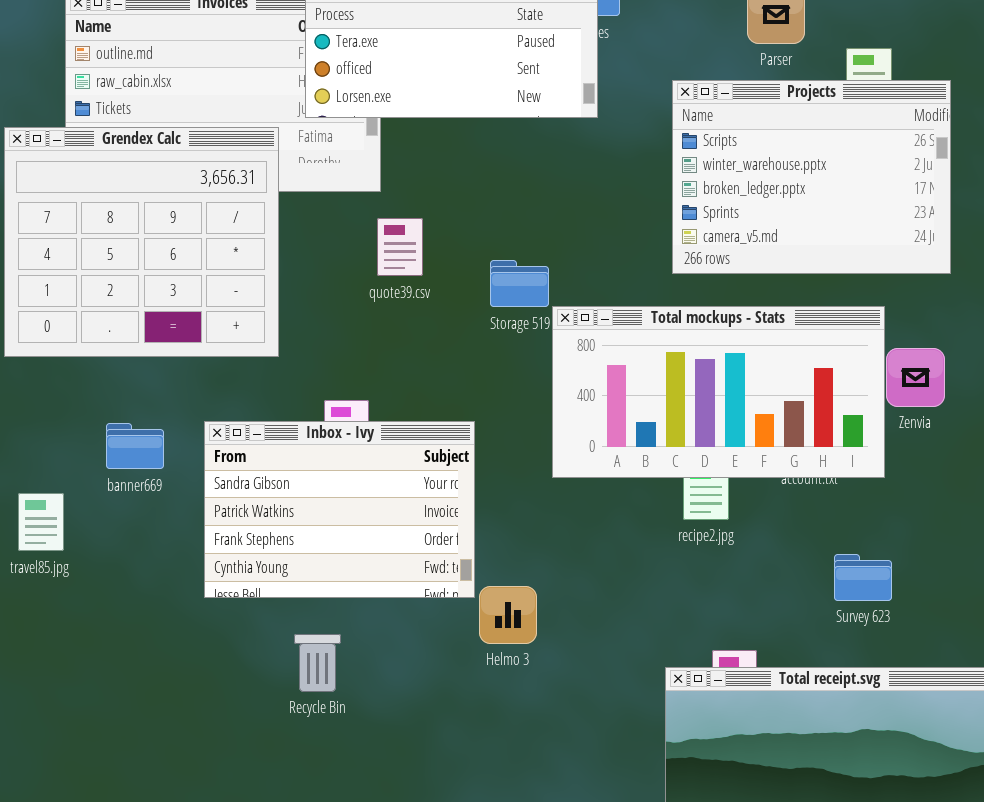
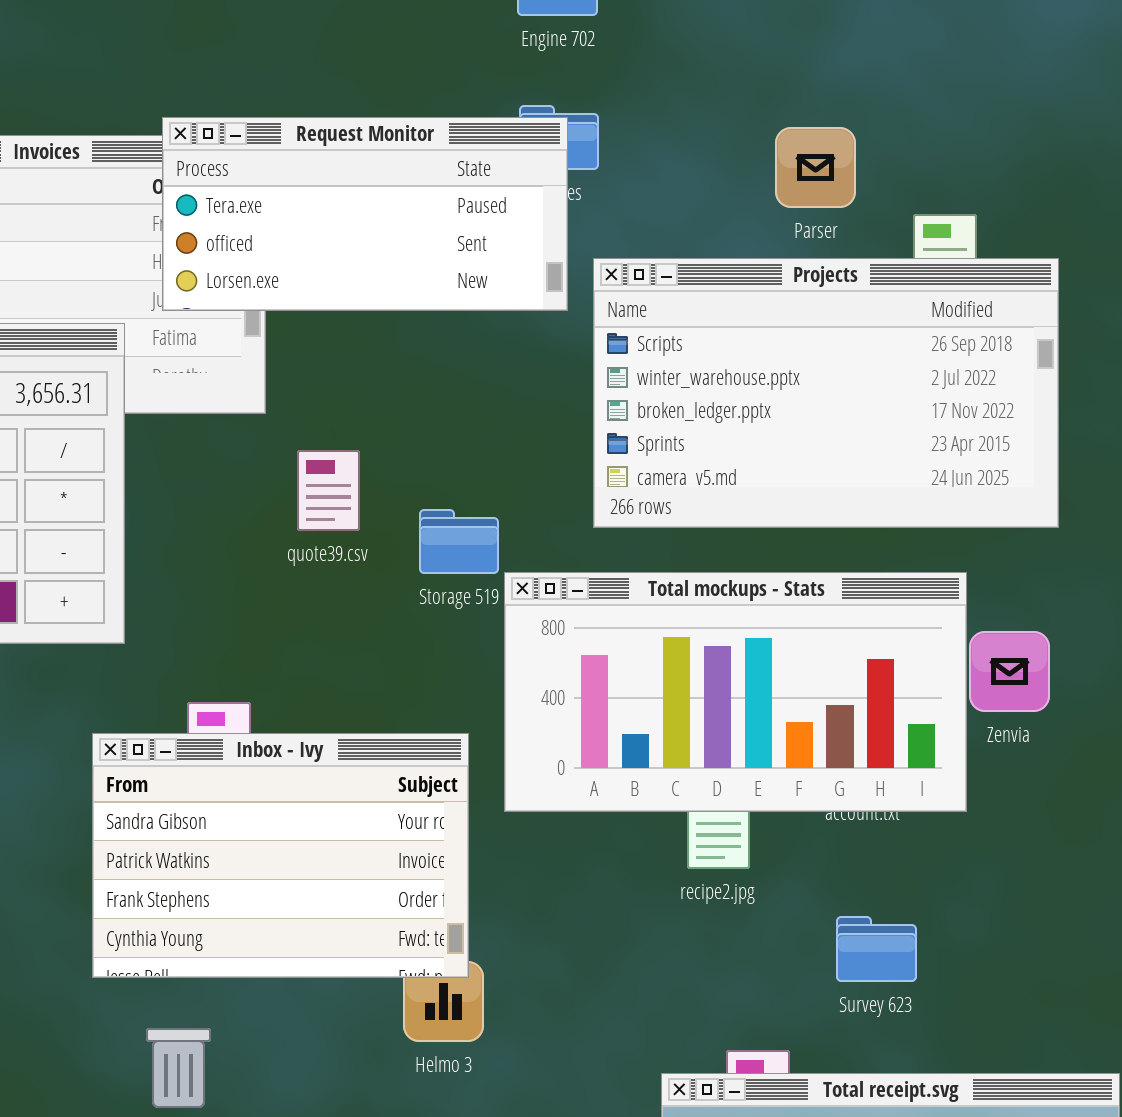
Projects: [672,80,951,274] -> [593,258,1059,528], resized
quote39.csv: [377,218,423,276] -> [297,450,360,531], moved
Inbox - Ivy: [204,421,475,598] -> [92,733,469,978], moved
Survey 623: [834,554,892,601] -> [836,916,917,982], moved

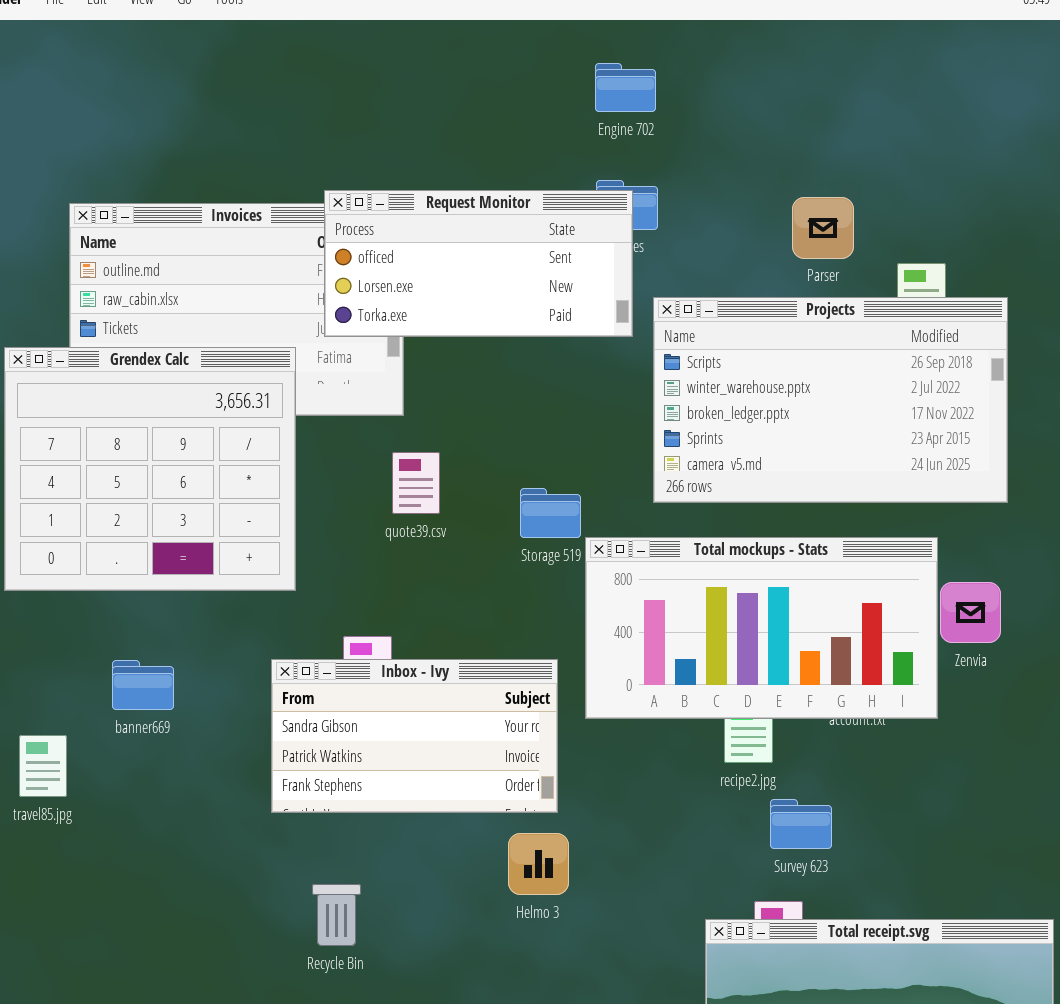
Request Monitor: [162,117,568,311] -> [324,190,633,337], scrolled down 1 row
quote39.csv: [297,450,360,531] -> [392,452,440,514], moved
Inbox - Ivy: [92,733,469,978] -> [271,659,558,813], resized
Survey 623: [836,916,917,982] -> [770,799,832,849], moved

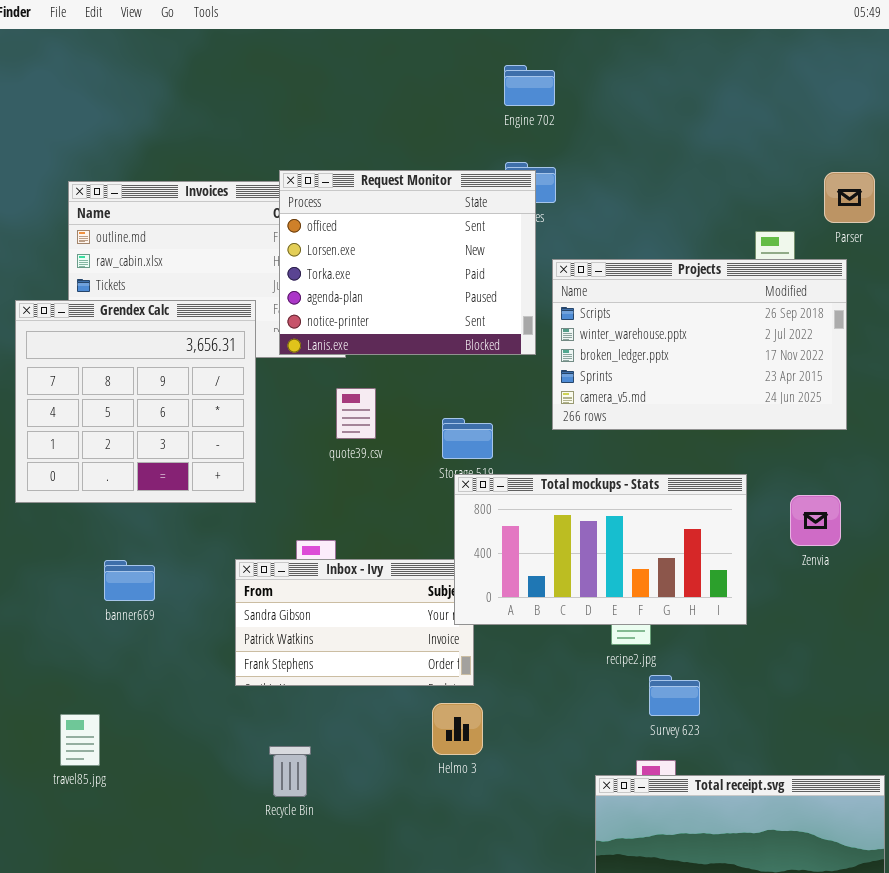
Request Monitor: [324,190,633,337] -> [279,170,536,355], resized
Parser: [792,197,854,259] -> [824,172,875,223], moved
Total mockups - Stats: [585,537,938,719] -> [454,474,747,625], moved
travel85.jpg: [19,735,67,797] -> [60,714,100,766], moved

